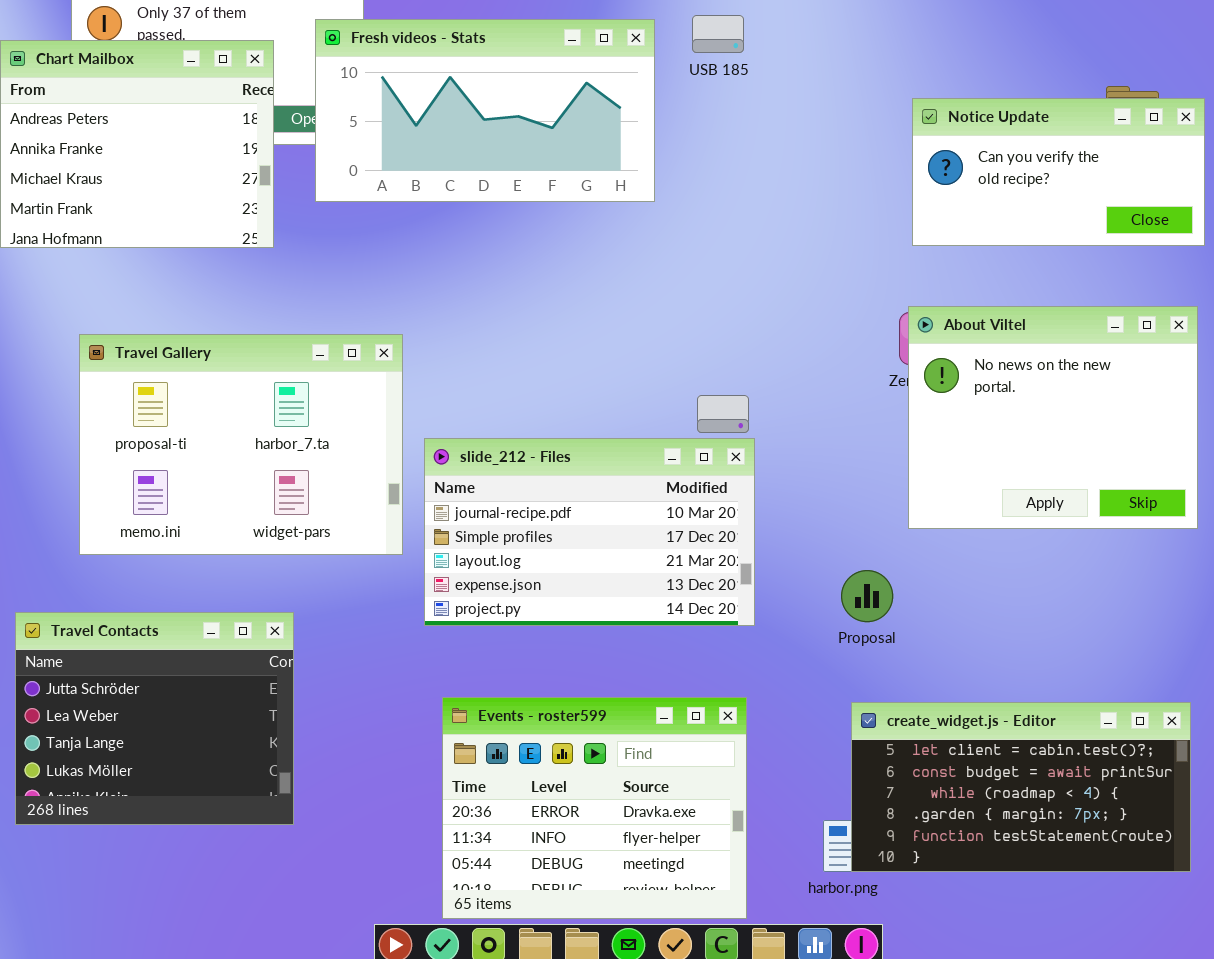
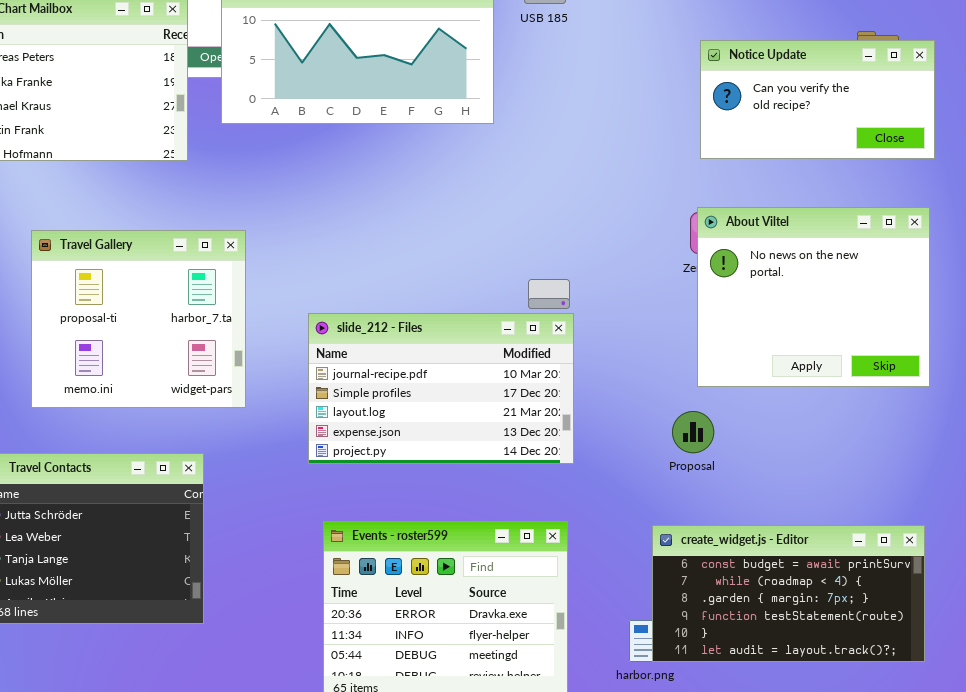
Travel Gallery: [79,334,403,555] -> [31,230,246,408], resized
Proposal: [841,570,893,622] -> [672,411,714,453], moved
create_widget.js - Editor: [851,702,1191,872] -> [652,525,925,662], scrolled down 1 row

